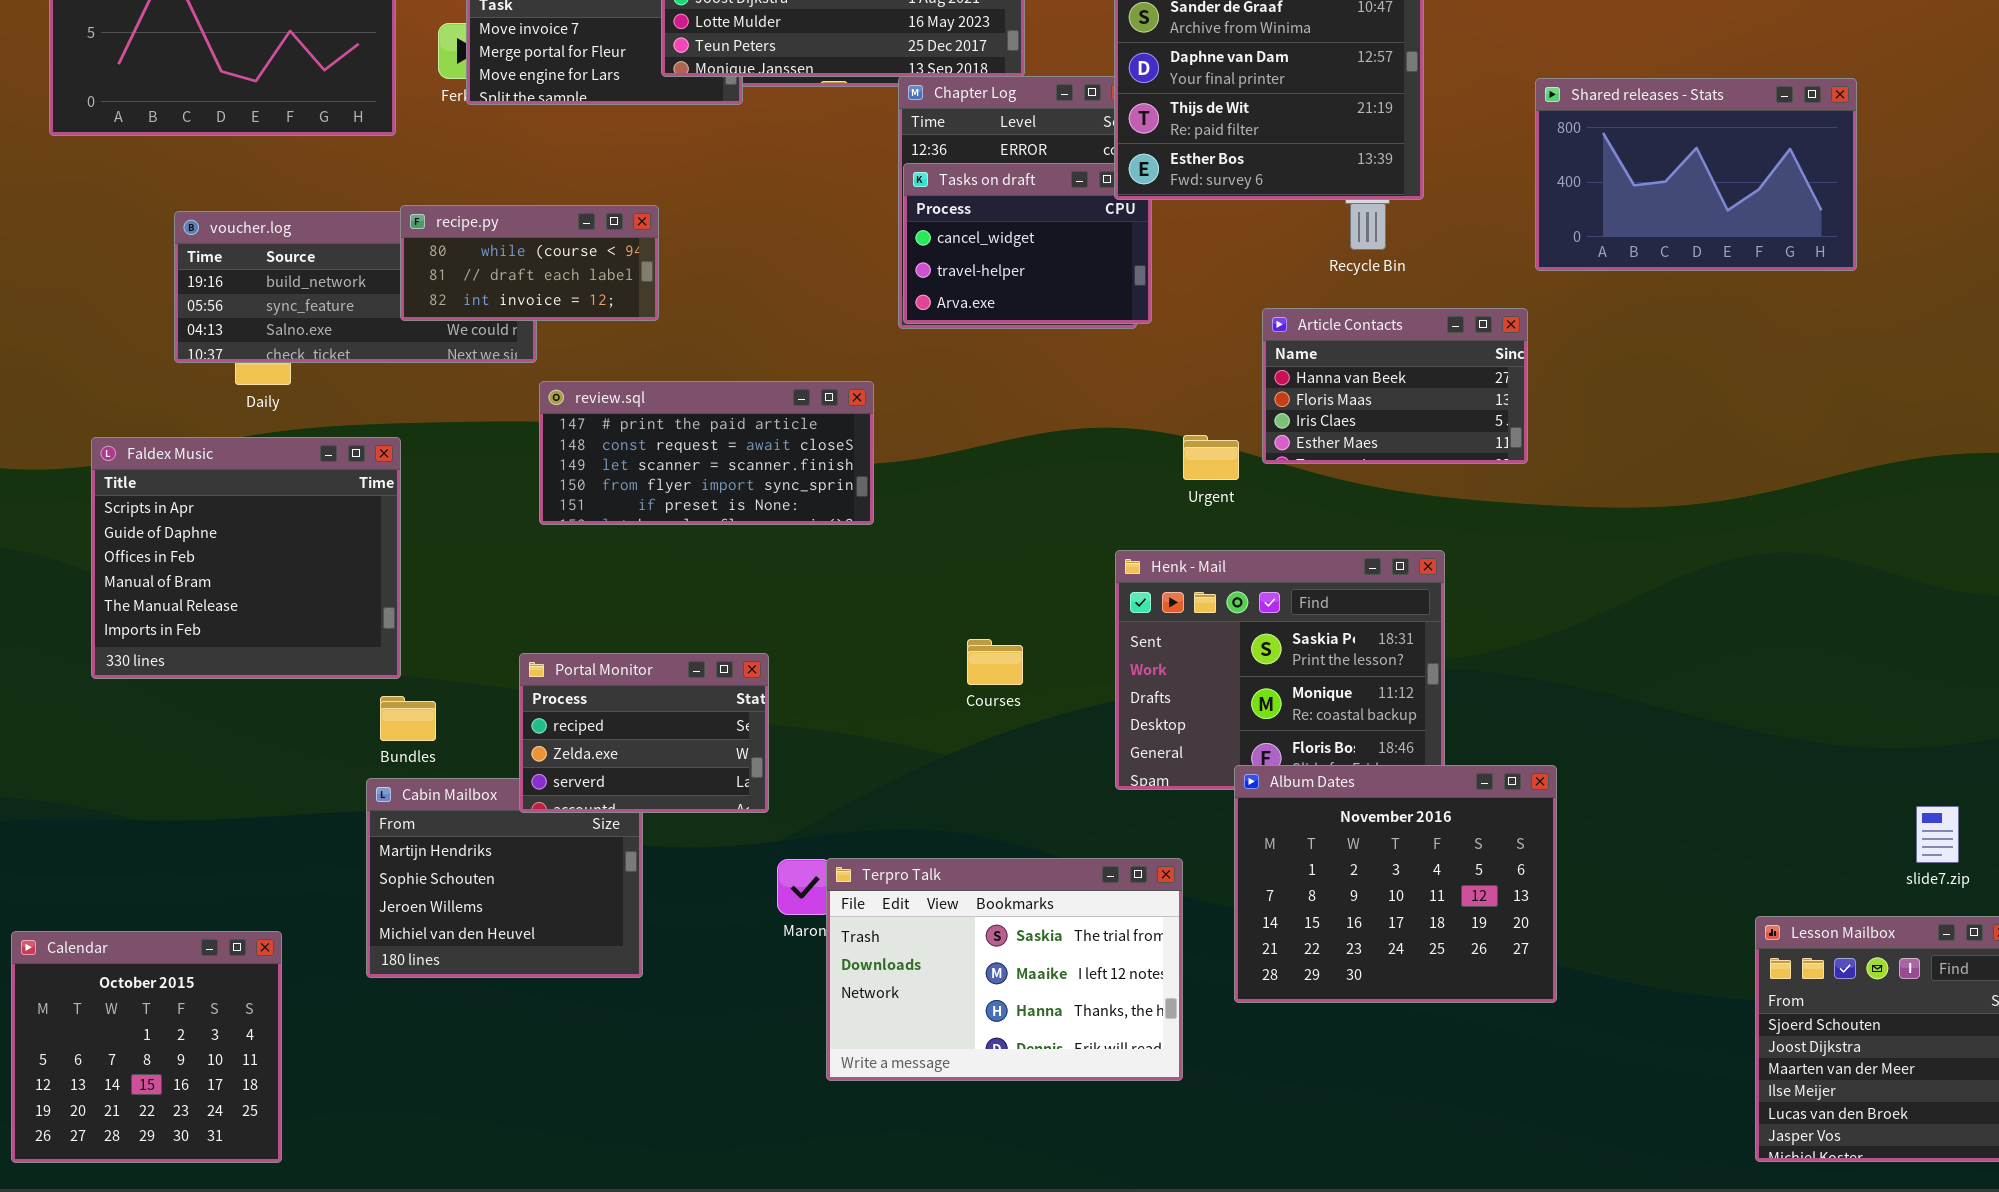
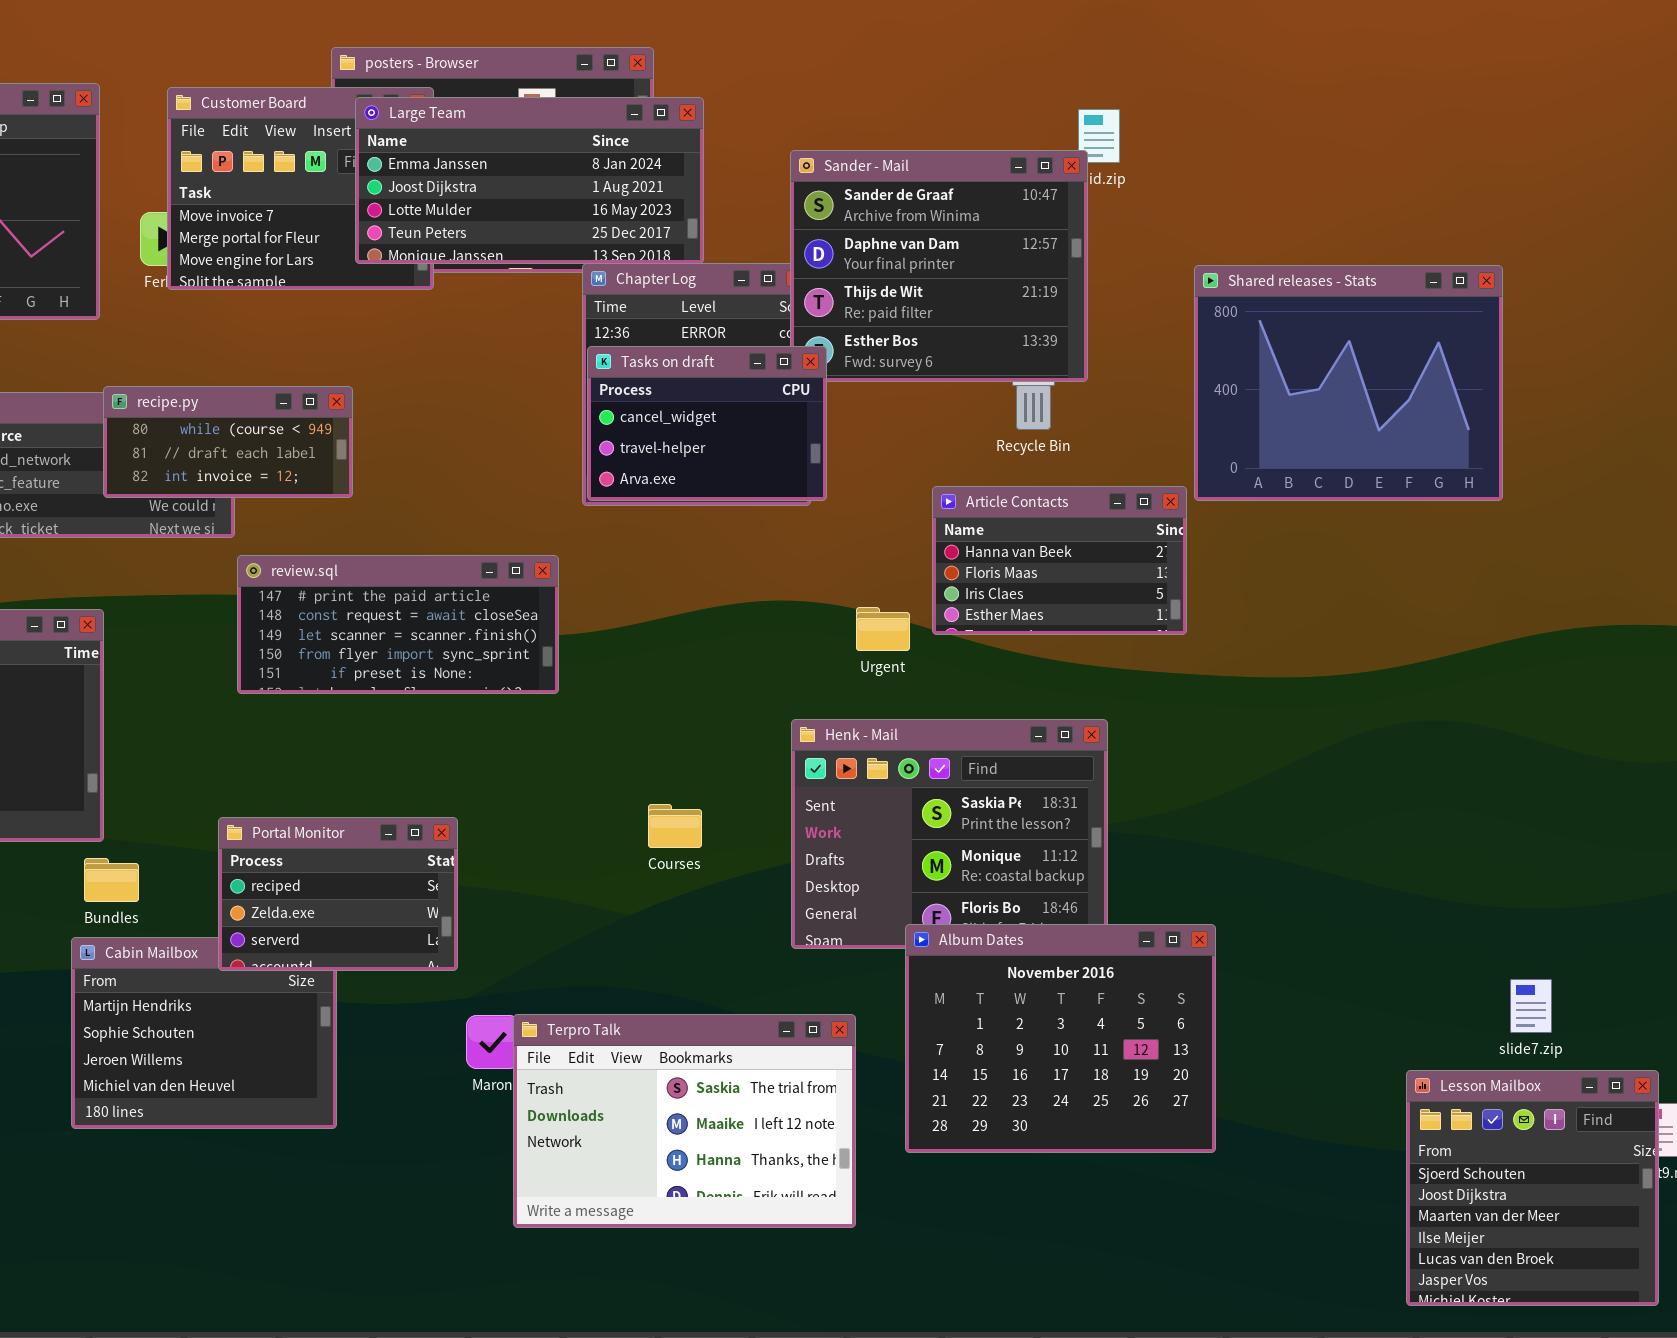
Shared releases - Stats: [1535,78,1857,271] -> [1194,265,1503,501], resized
Tasks on draft: [903,163,1152,324] -> [587,346,827,501], raised
slide7.zip: [1916,806,1959,863] -> [1510,979,1552,1033], moved

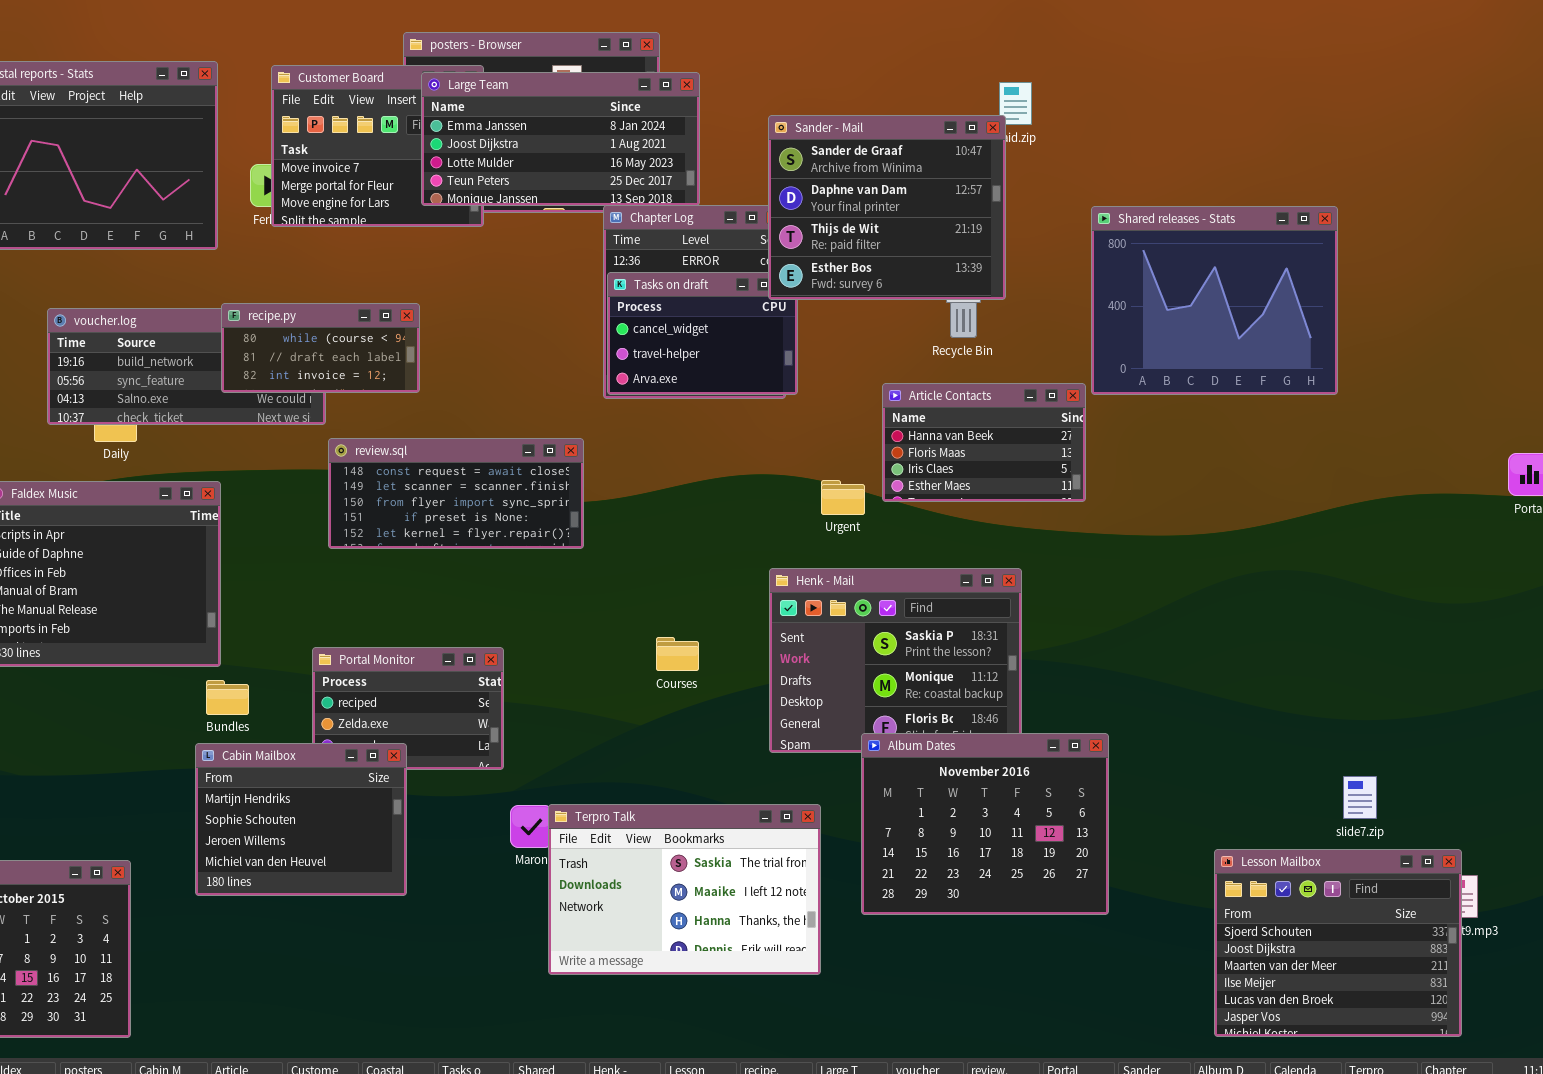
Sander - Mail: [790,150,1088,382] -> [768,115,1006,300], raised
review.sql: [237,555,559,694] -> [328,438,584,549], scrolled down 1 row
Cabin Mailbox: [71,937,337,1129] -> [195,743,407,896], raised
Lesson Mailbox: [1406,1070,1659,1306] -> [1214,849,1462,1037], resized

